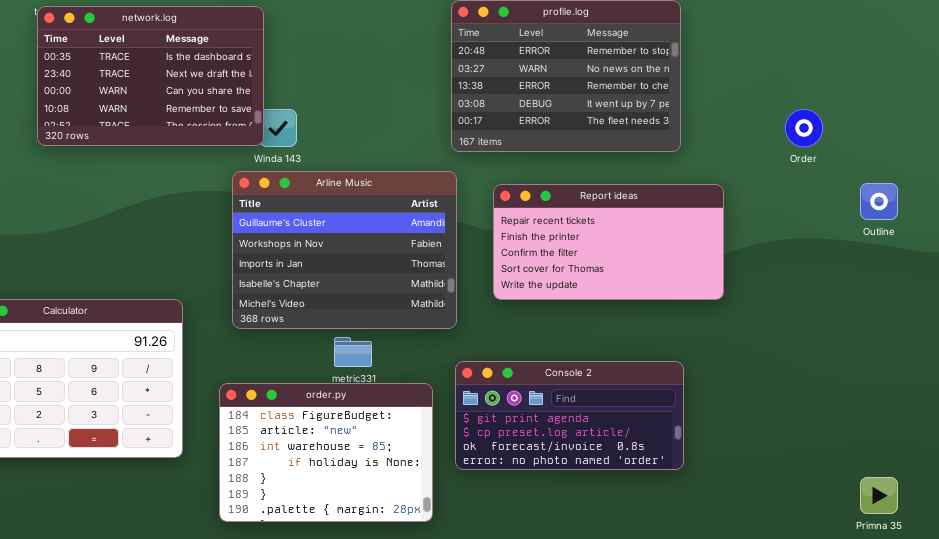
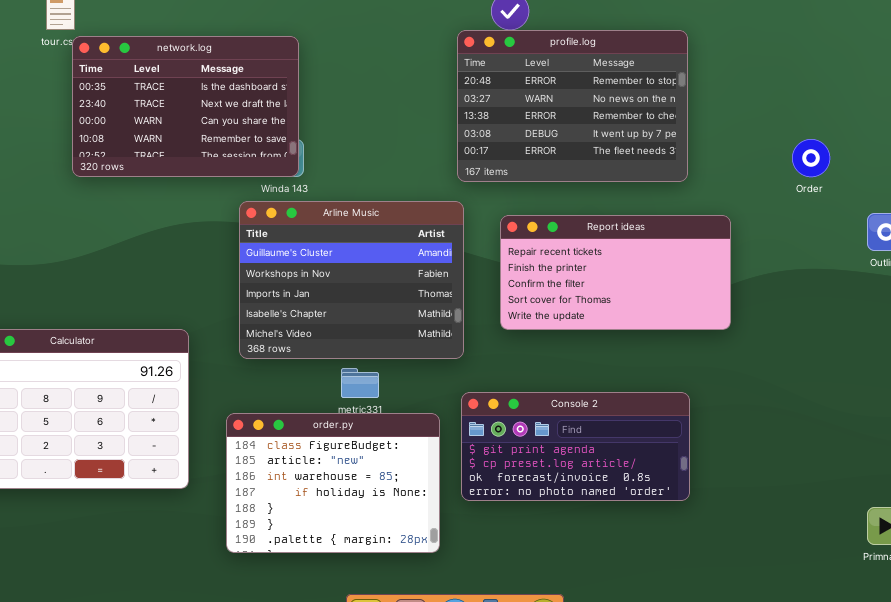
network.log: [37,6,264,146] -> [72,36,299,177], moved

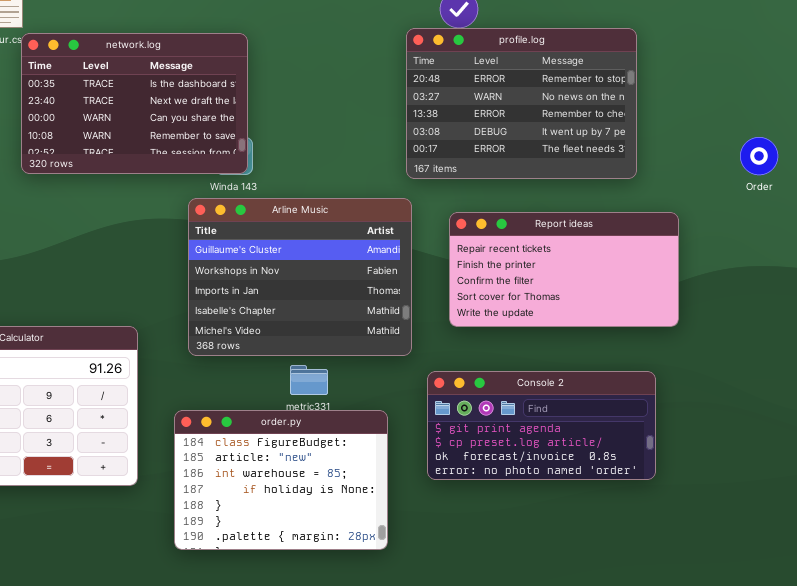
Console 2: [461,392,690,501] -> [427,371,656,480], moved

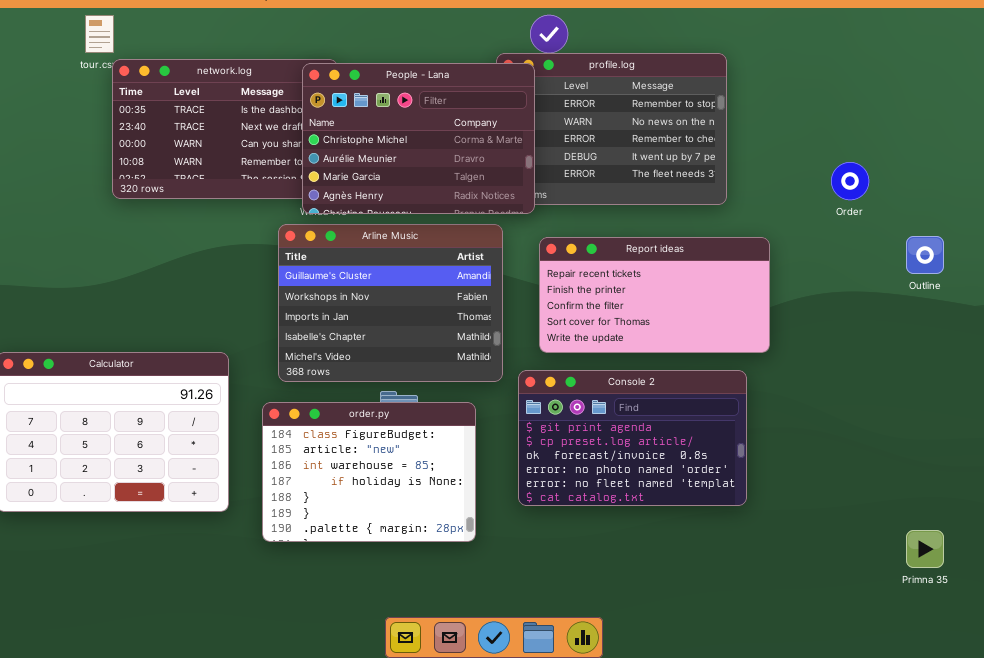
People - Lana: none -> [302,63,535,214], opened
Console 2: [427,371,656,480] -> [518,370,747,506], resized
order.py: [174,410,388,550] -> [262,402,476,542], moved

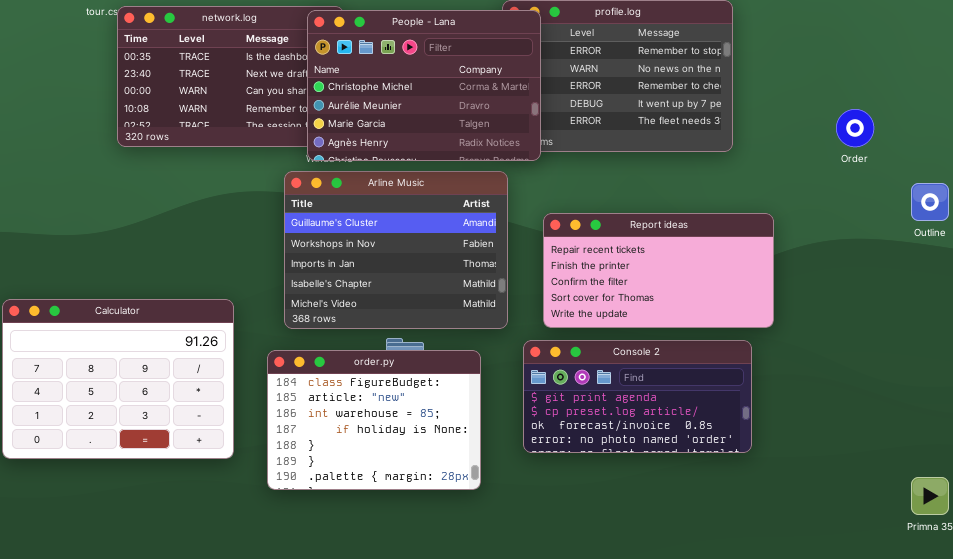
Report ideas: [539,237,770,353] -> [543,213,774,328], moved
Console 2: [518,370,747,506] -> [523,340,752,453], resized

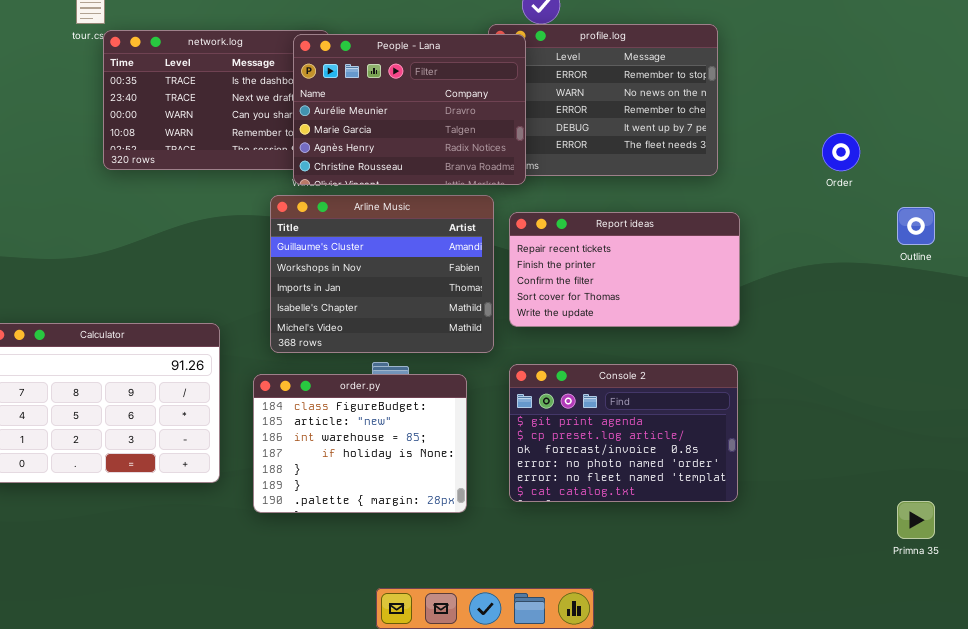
People - Lana: [307,10,541,161] -> [293,34,526,185], scrolled down 1 row
Report ideas: [543,213,774,328] -> [509,212,740,327], moved
Console 2: [523,340,752,453] -> [509,364,738,502], resized

